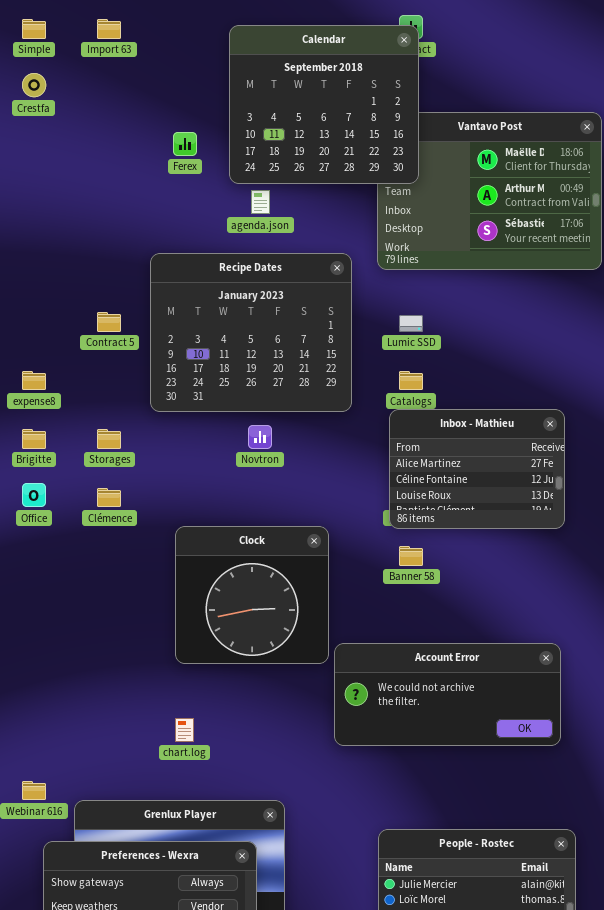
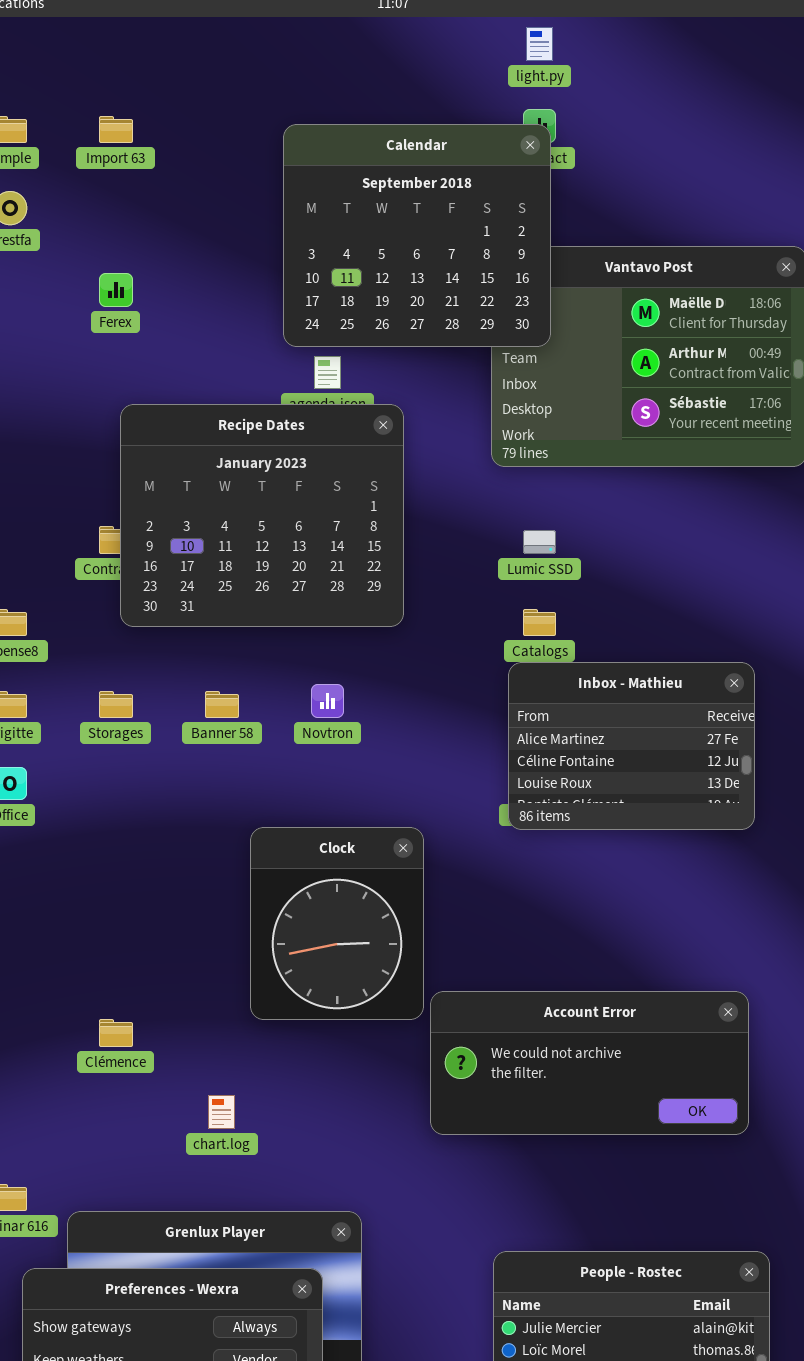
Ferex: [173,132,197,156] -> [99,273,133,307], moved
Recipe Dates: [150,253,352,412] -> [120,404,404,627], moved
Clémence: [97,488,121,507] -> [99,1019,133,1047], moved
Clock: [175,526,329,664] -> [250,827,424,1020], resized
Banner 58: [399,546,423,566] -> [205,691,239,718], moved

